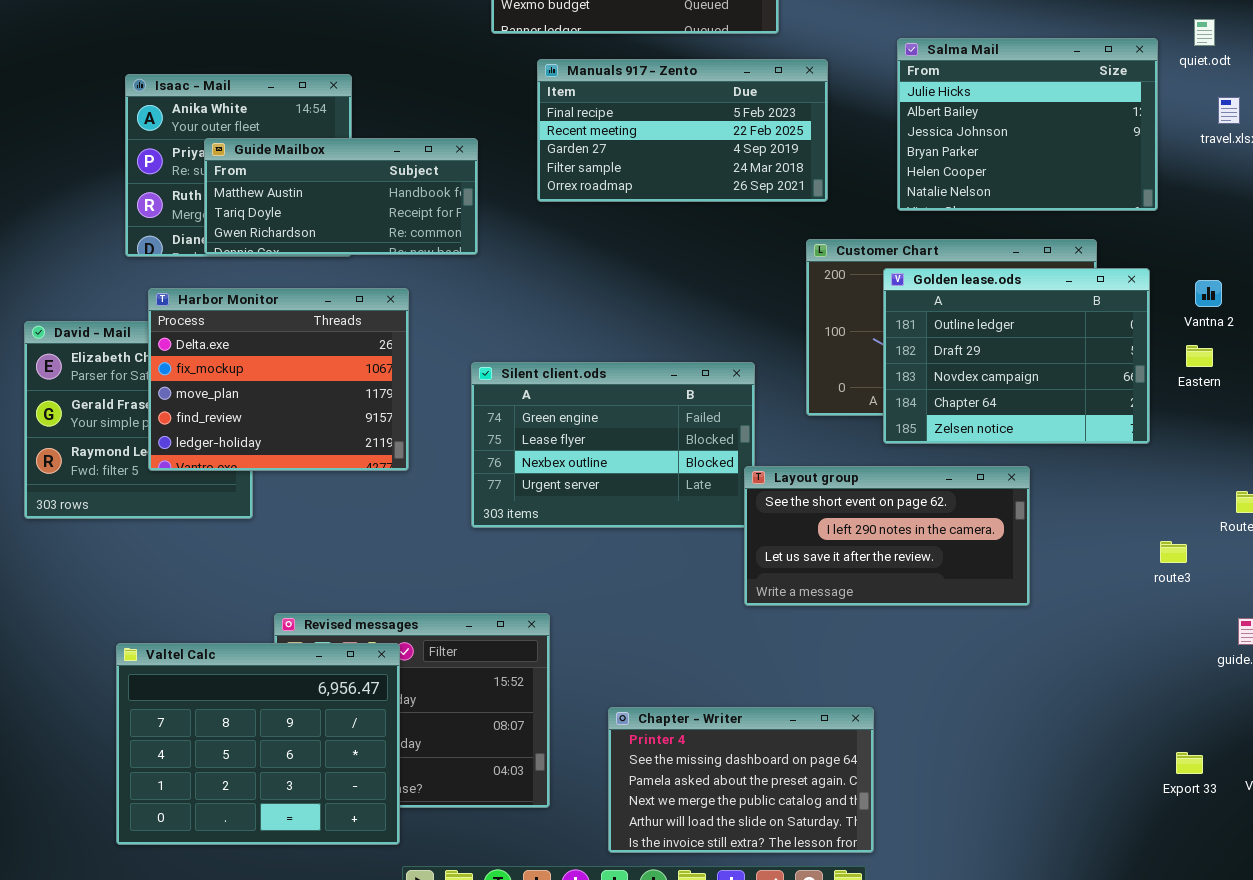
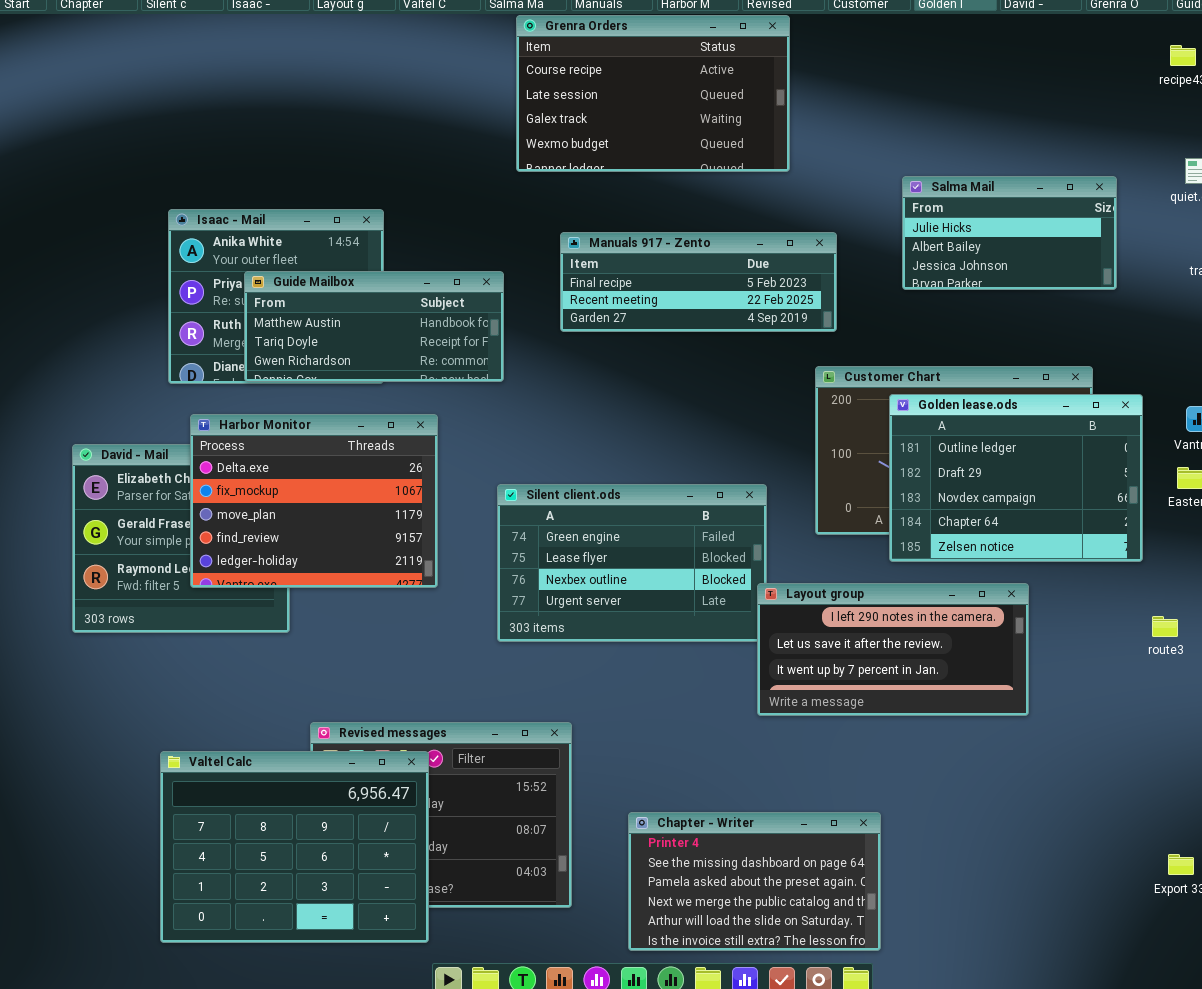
Salma Mail: [897,38,1158,211] -> [902,176,1117,290], resized
Manuals 917 - Zento: [537,59,828,202] -> [560,232,837,332], resized
Layout group: [744,466,1030,606] -> [757,583,1029,716], scrolled down 1 row
route3: [1160,541,1187,563] -> [1152,616,1178,637], moved

